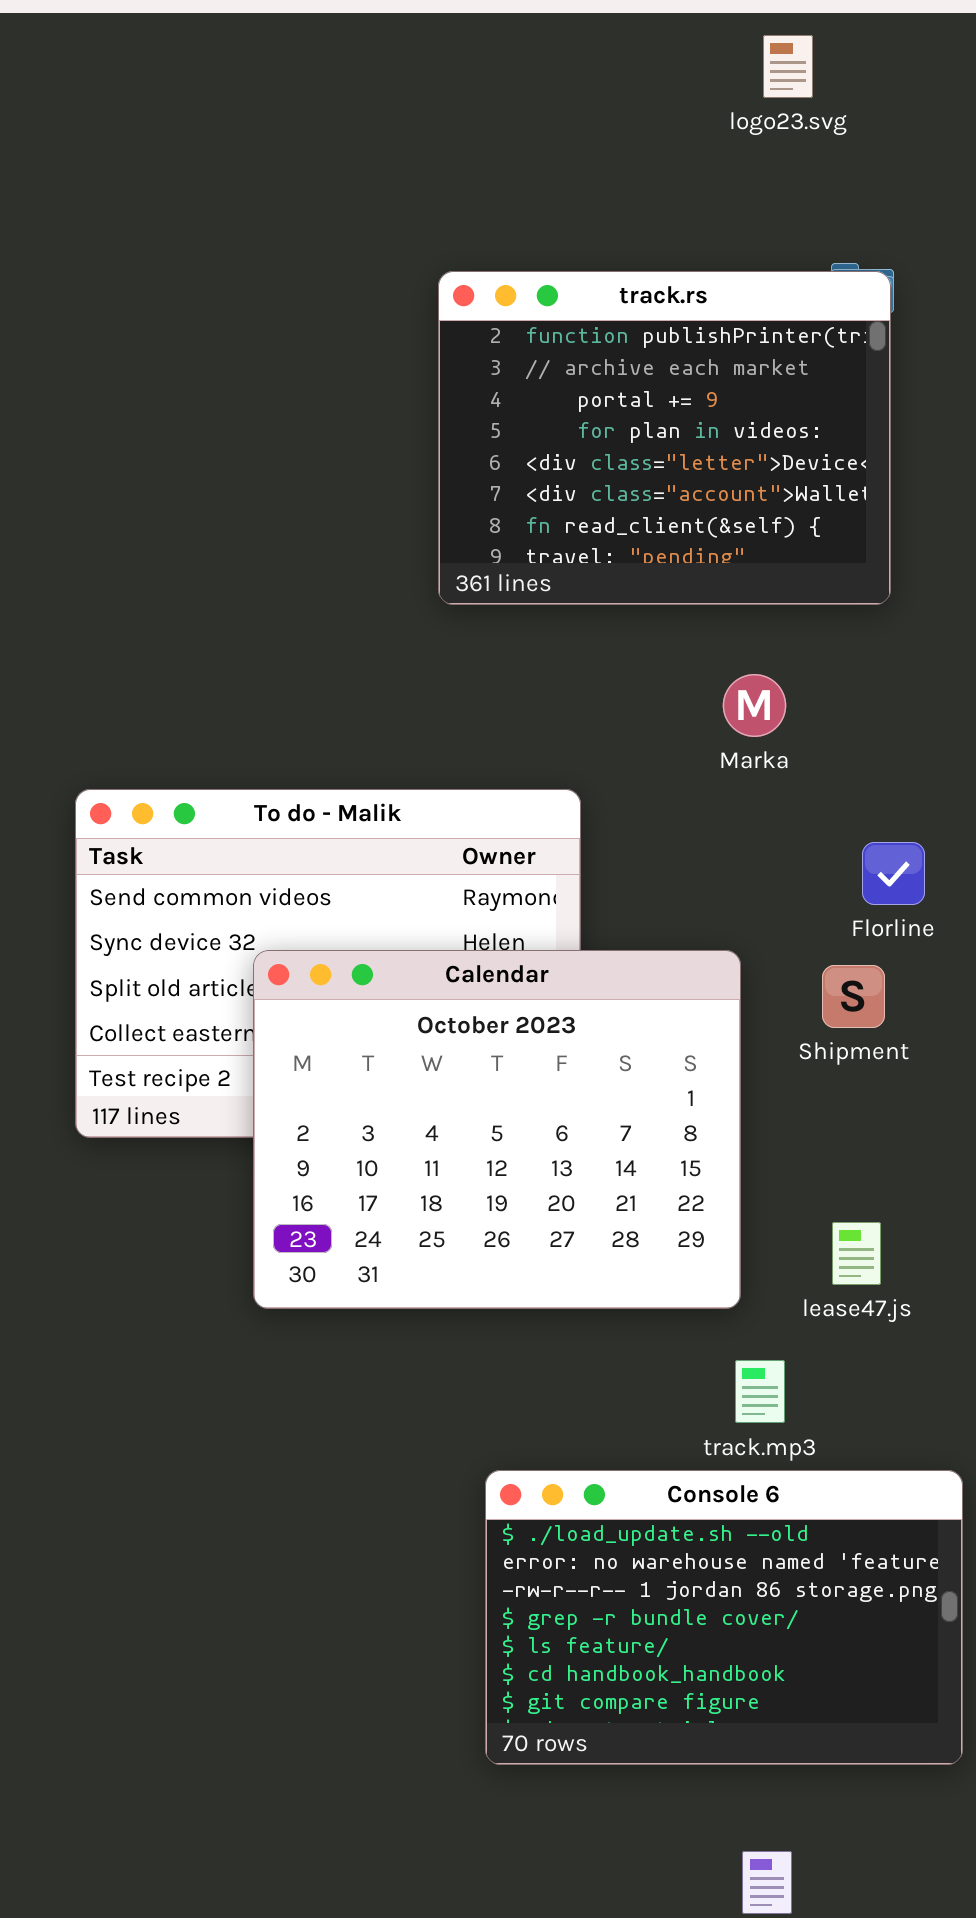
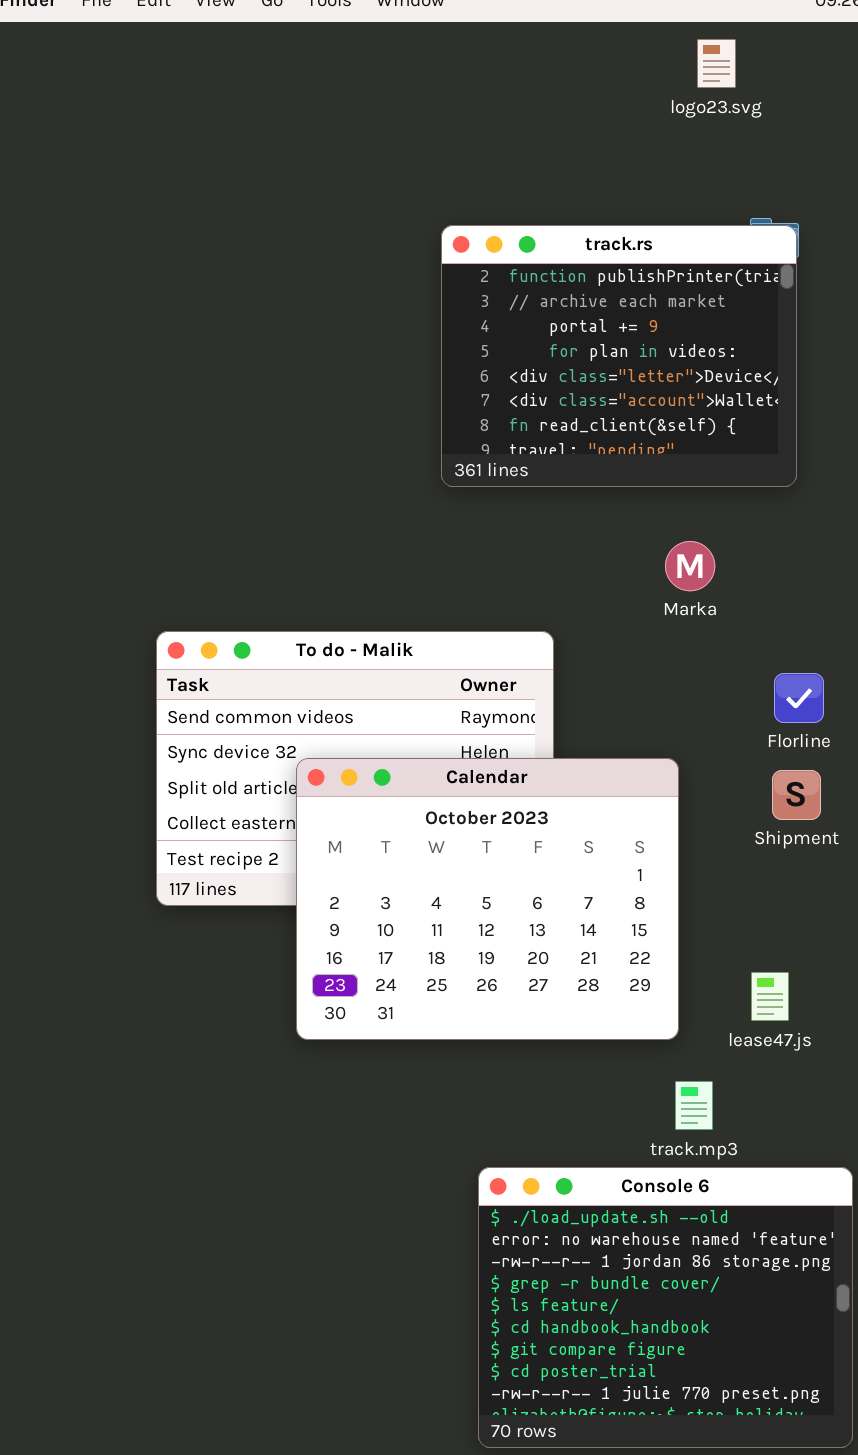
Shipment: [822,965,885,1028] -> [772,770,821,820], moved
Console 6: [485,1470,963,1765] -> [478,1167,853,1448], resized

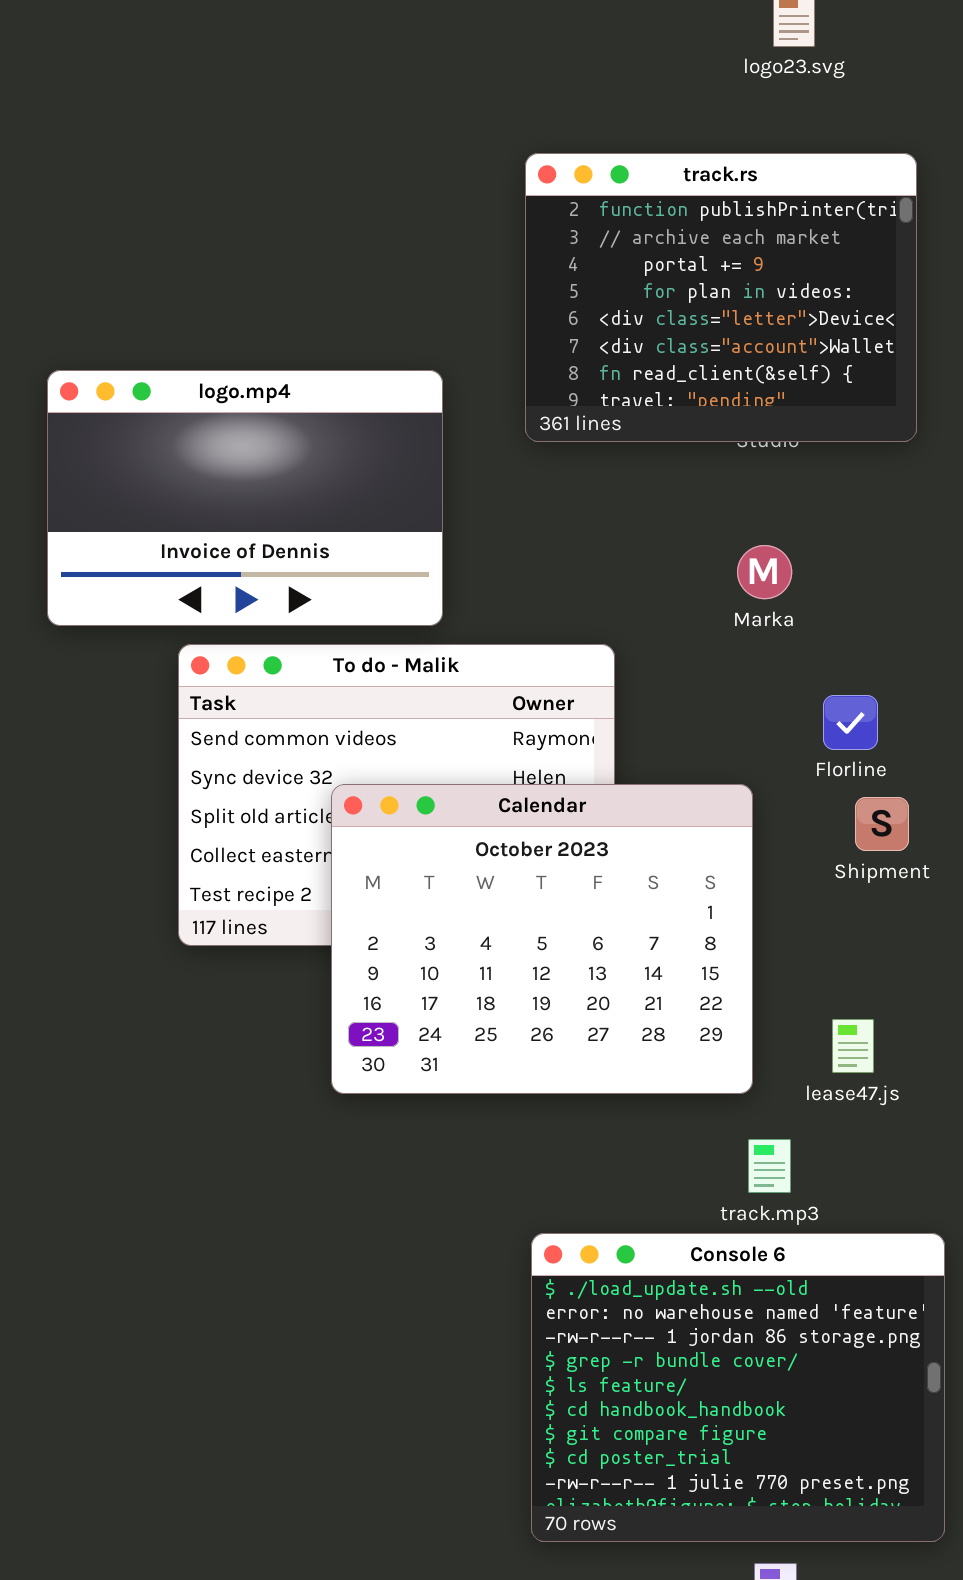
track.rs: [441,225,797,487] -> [525,153,917,442], moved
logo.mp4: none -> [47,370,443,626], opened
Florline: [774,673,824,723] -> [823,695,878,750], moved

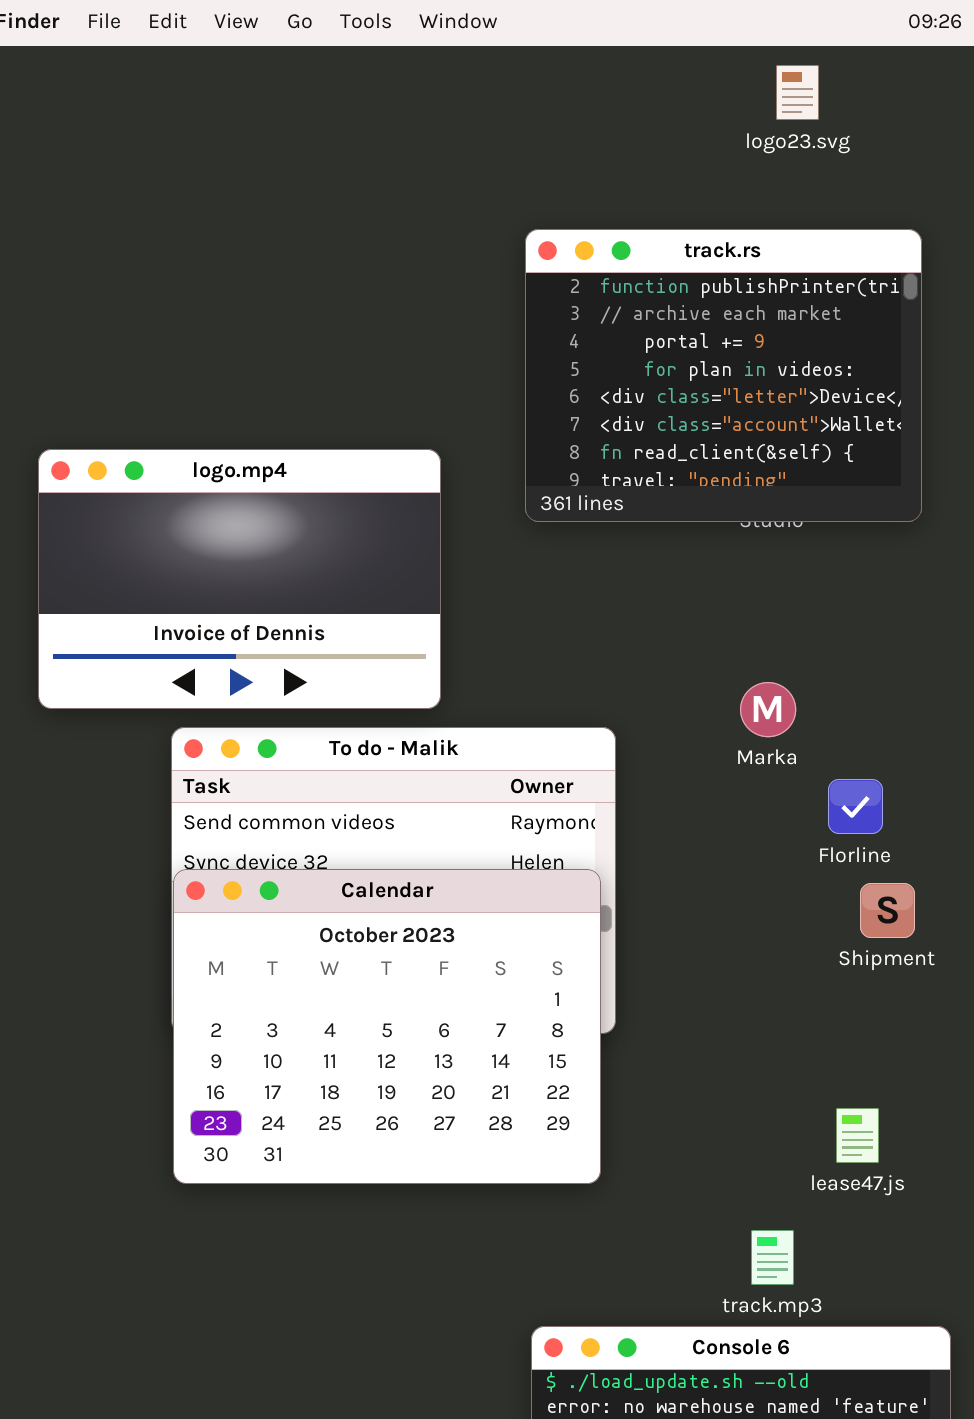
Marka: [737,545,792,599] -> [740,682,796,737], moved
Calendar: [331,784,753,1094] -> [173,869,601,1184], moved

